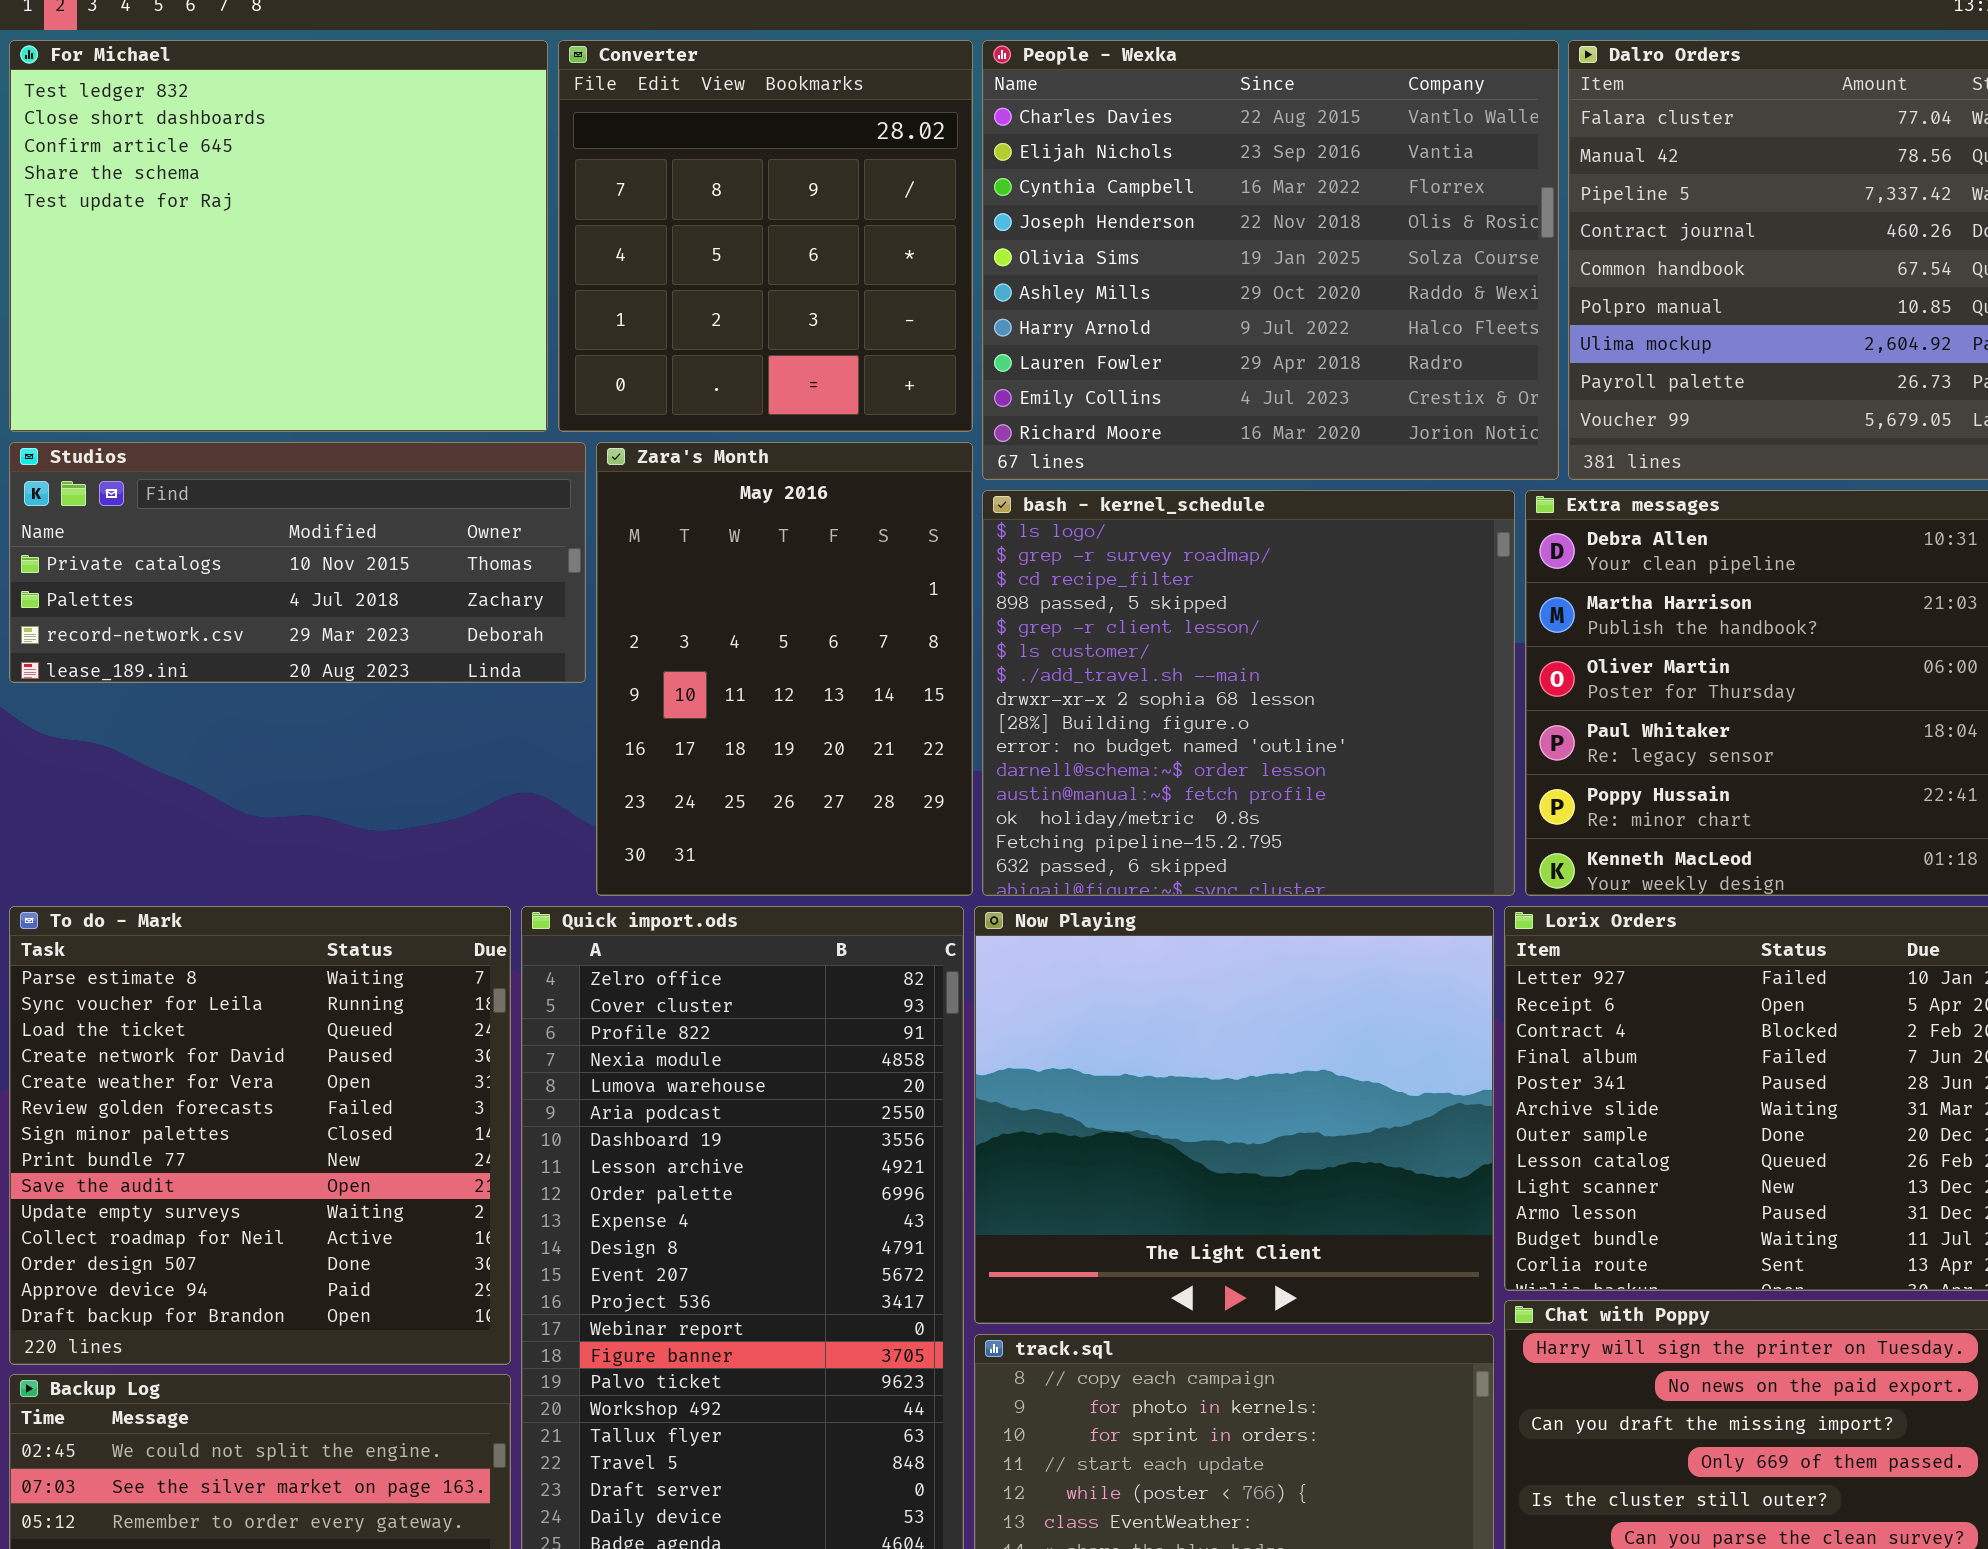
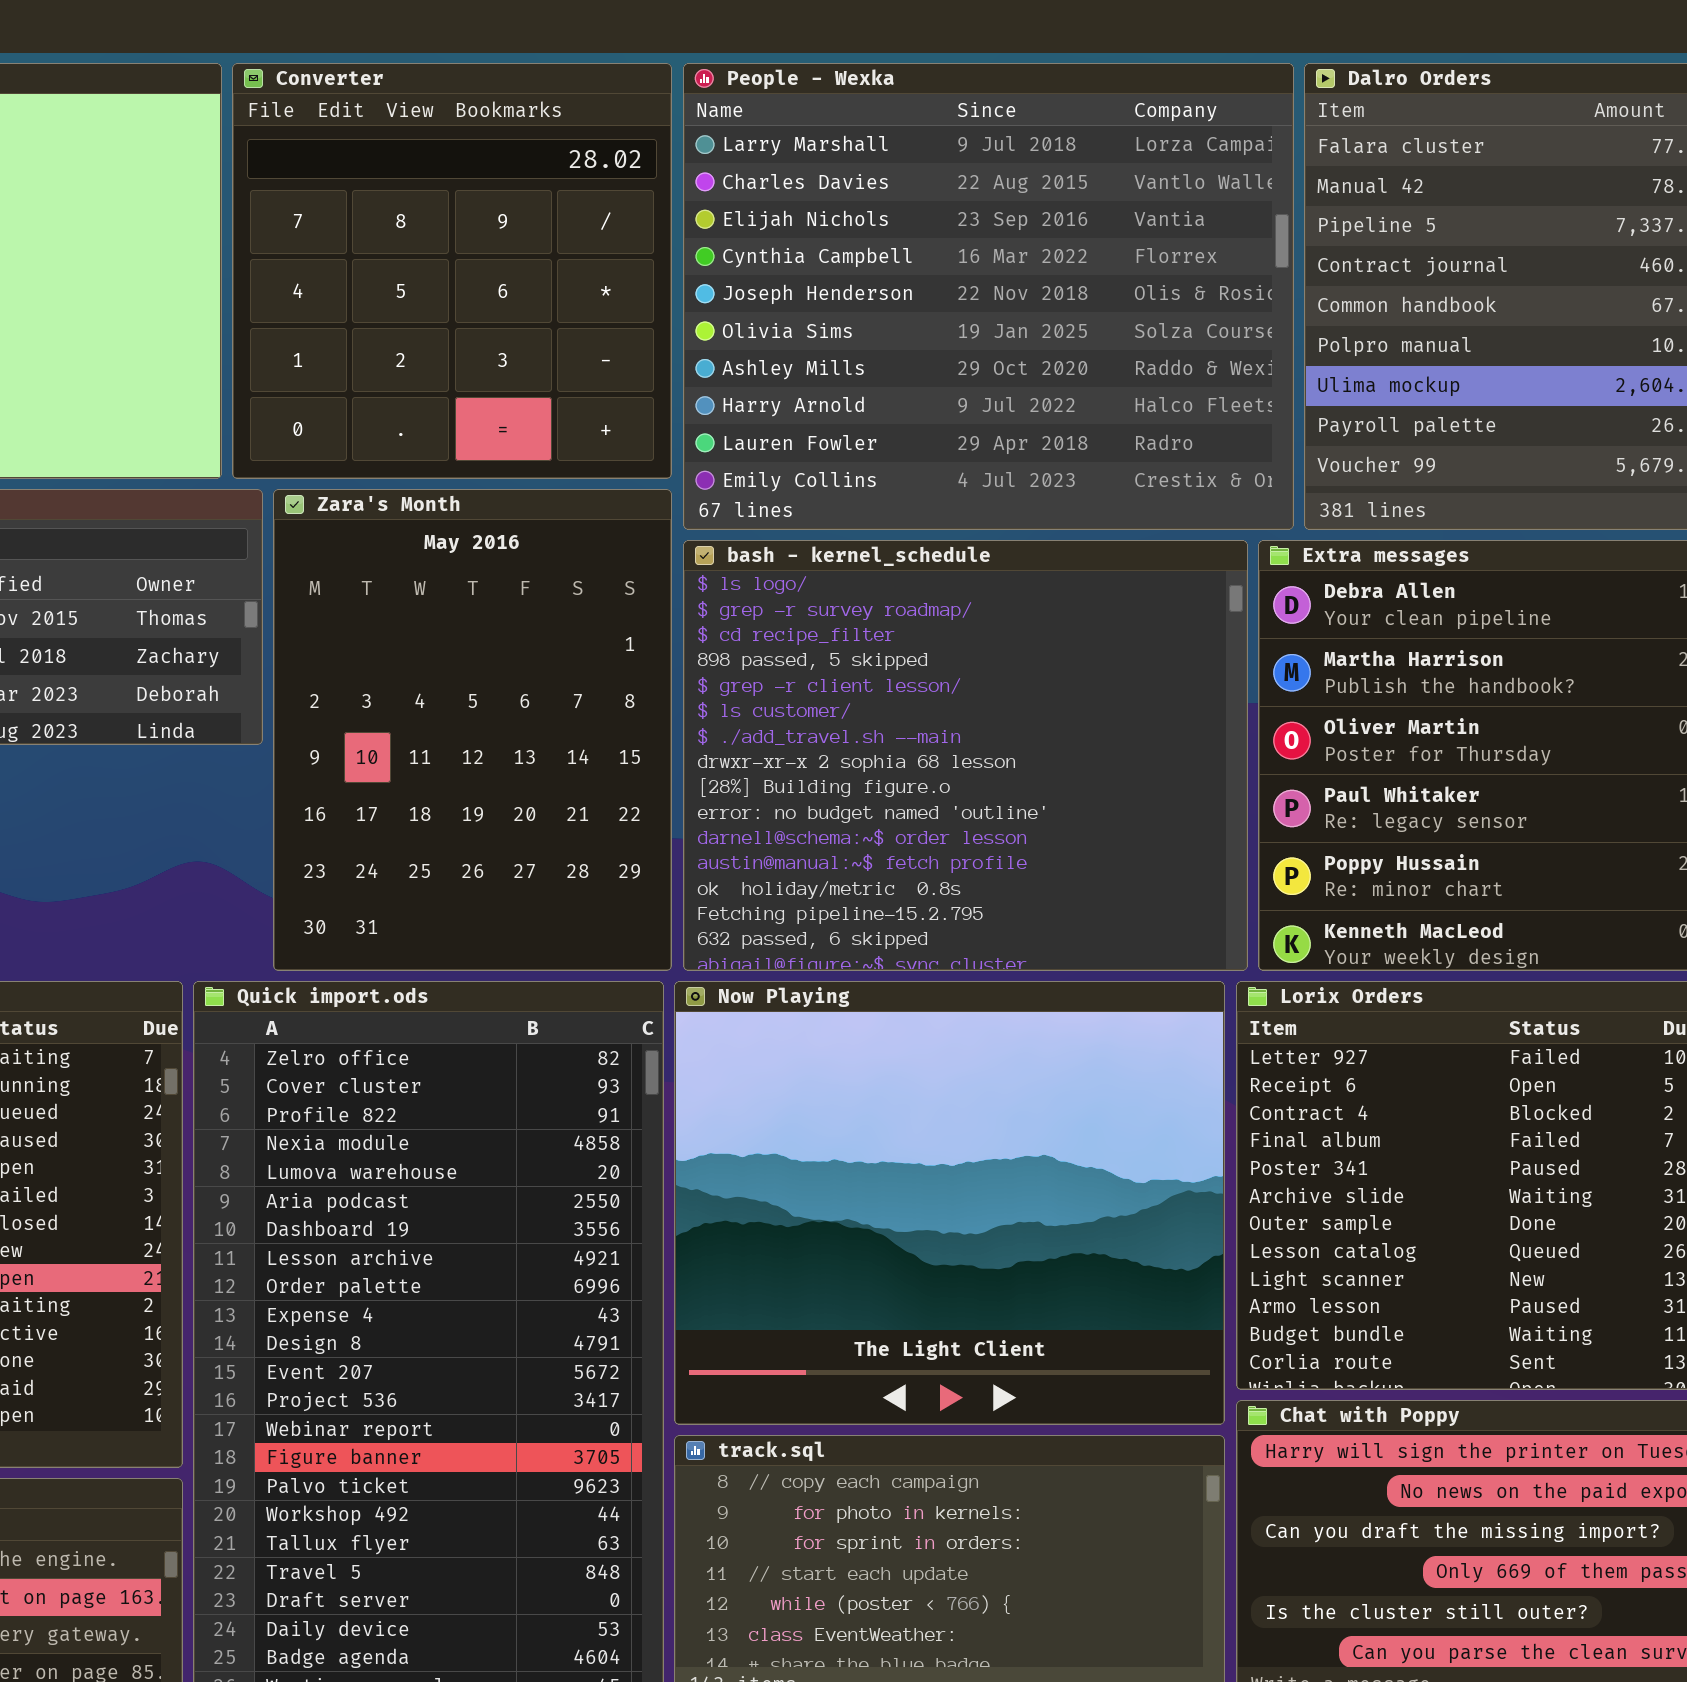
People - Wexka: [982,40,1559,480] -> [683,63,1294,530], scrolled up 1 row

